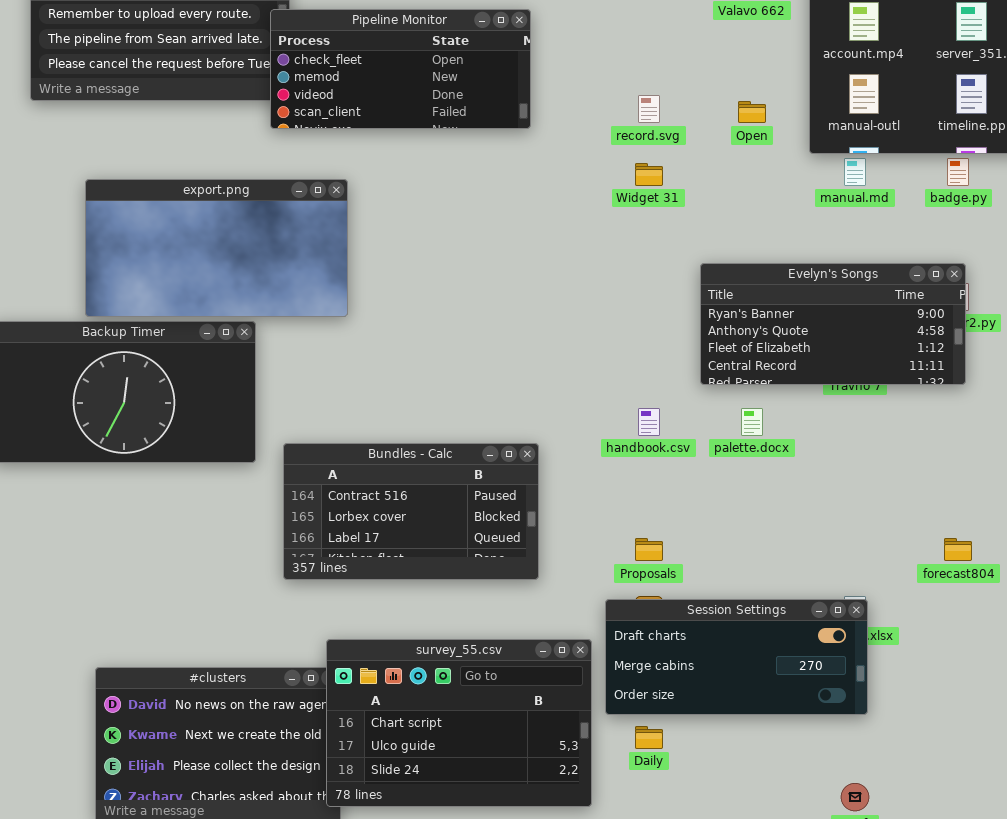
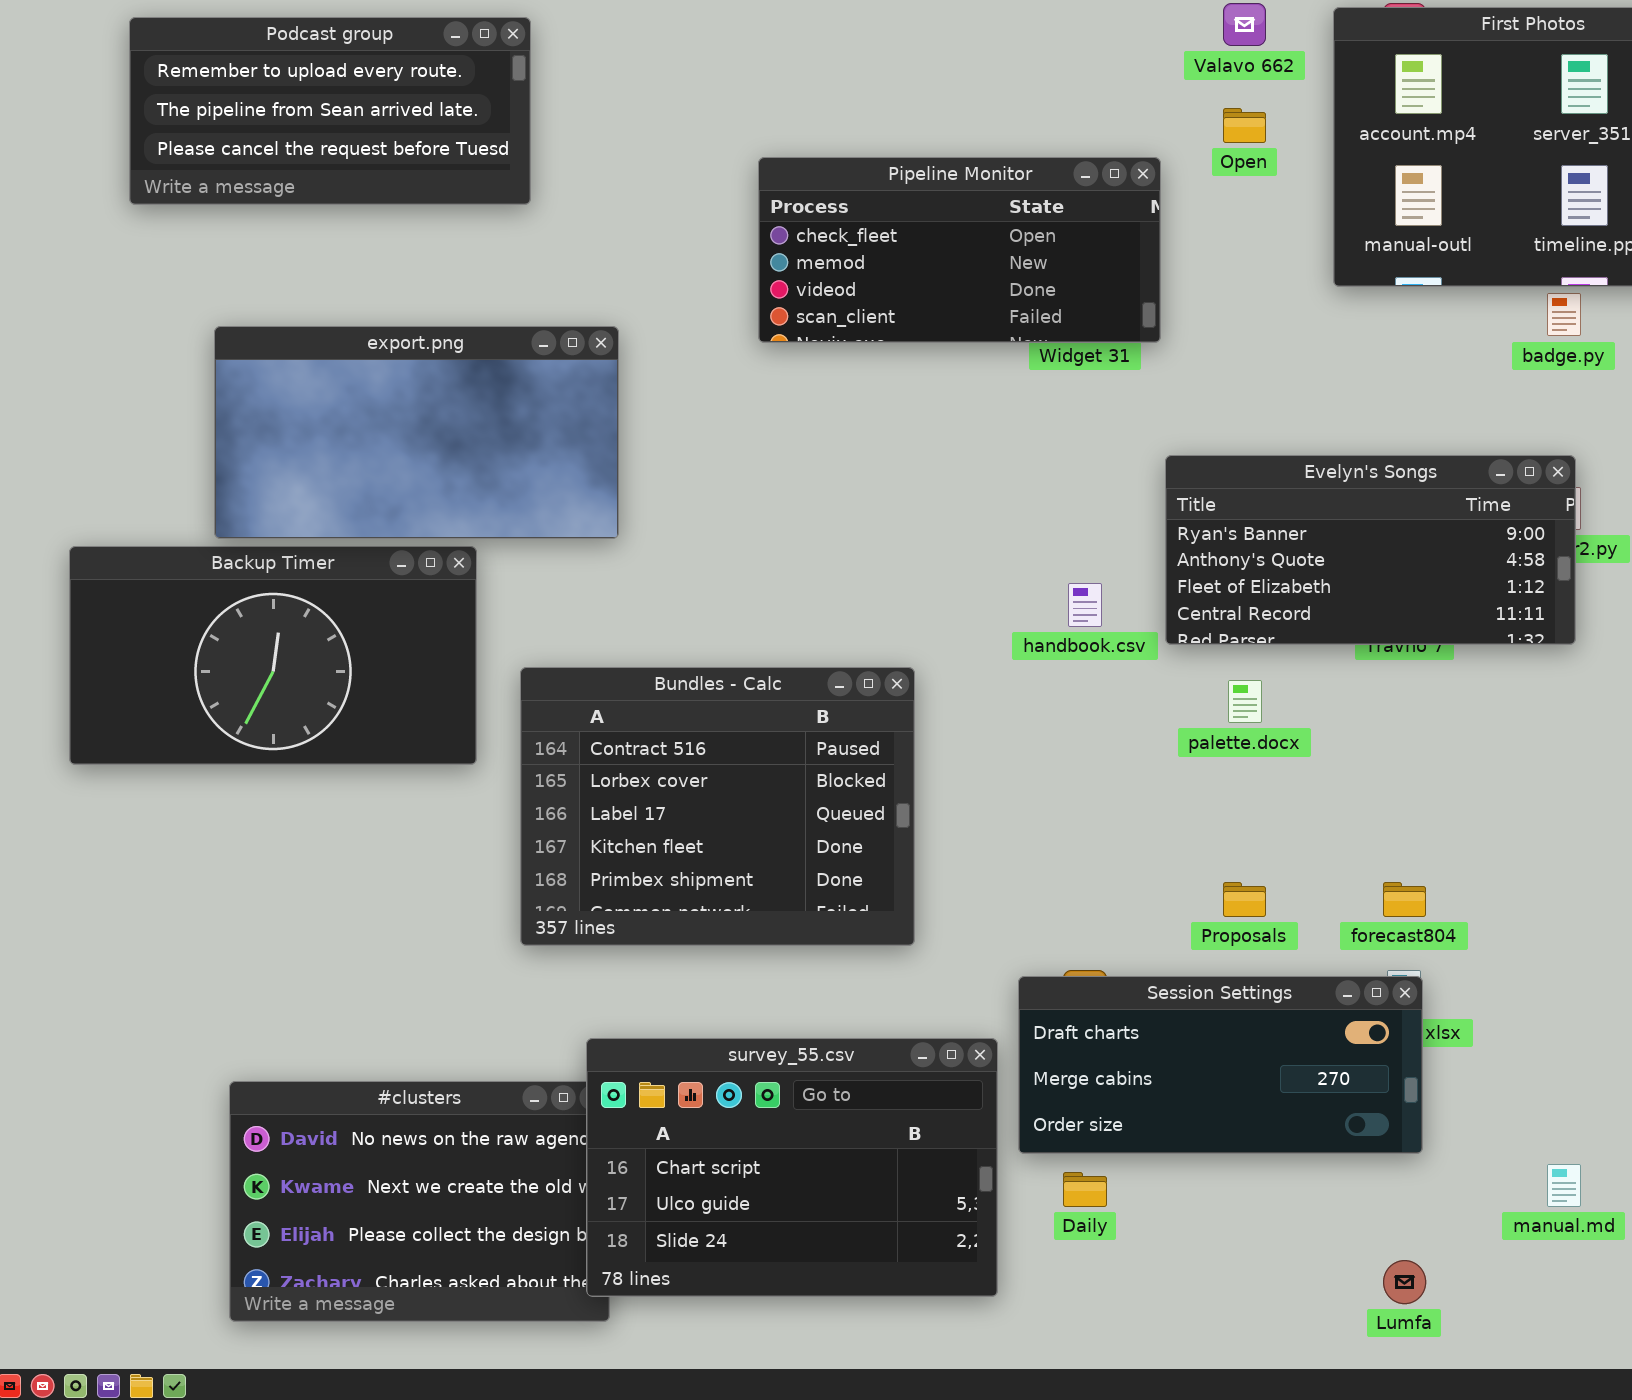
Pipeline Monitor: [270,9,531,129] -> [758,157,1161,343], moved
Open: [738,101,766,123] -> [1223,108,1266,143], moved
manual.md: [844,158,866,186] -> [1547,1164,1581,1207], moved
handbook.csv: [638,408,660,436] -> [1068,583,1102,627], moved
Bundles - Calc: [283,443,539,580] -> [520,667,915,946], resized
Proposals: [635,538,663,561] -> [1223,882,1266,917], moved
forecast804: [944,538,972,561] -> [1383,882,1426,917], moved

